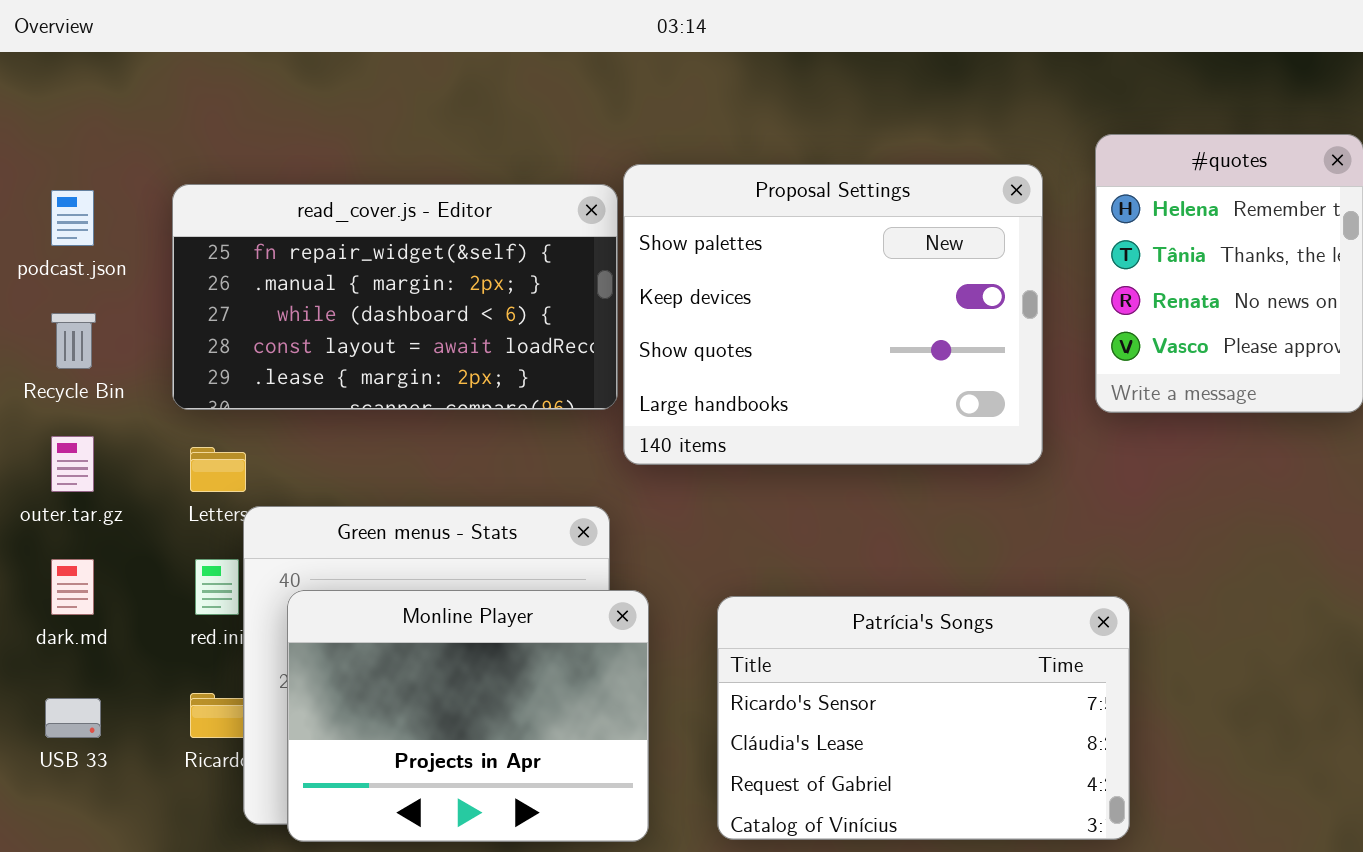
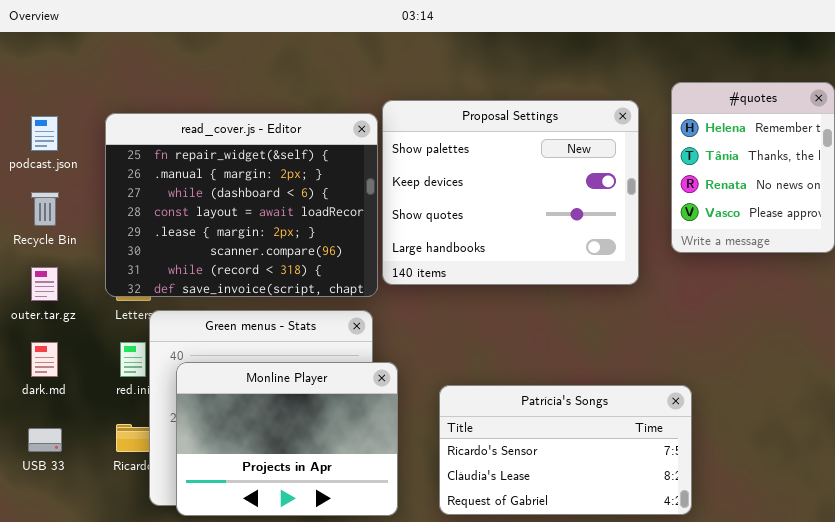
read_cover.js - Editor: [172,184,618,410] -> [105,113,378,297], resized
Patrícia's Songs: [717,596,1130,840] -> [439,385,692,515], resized

